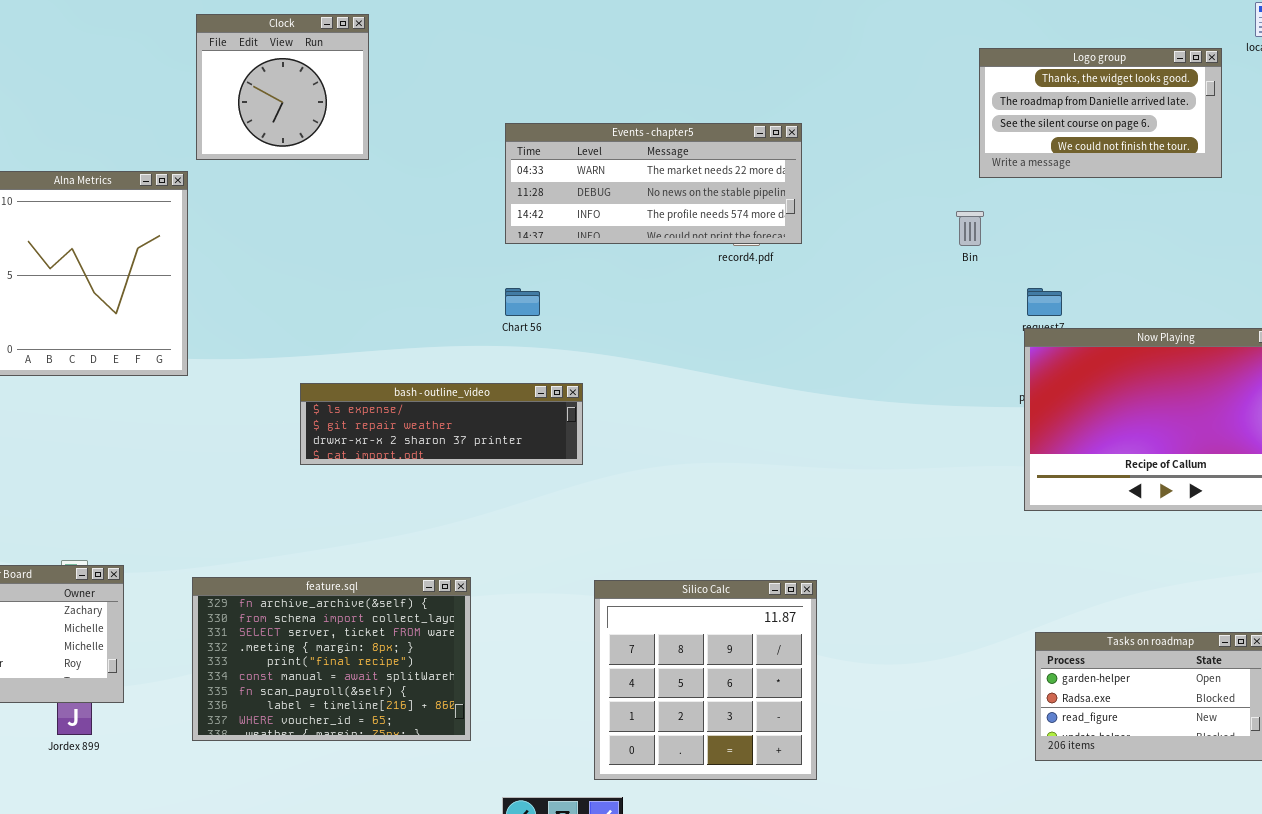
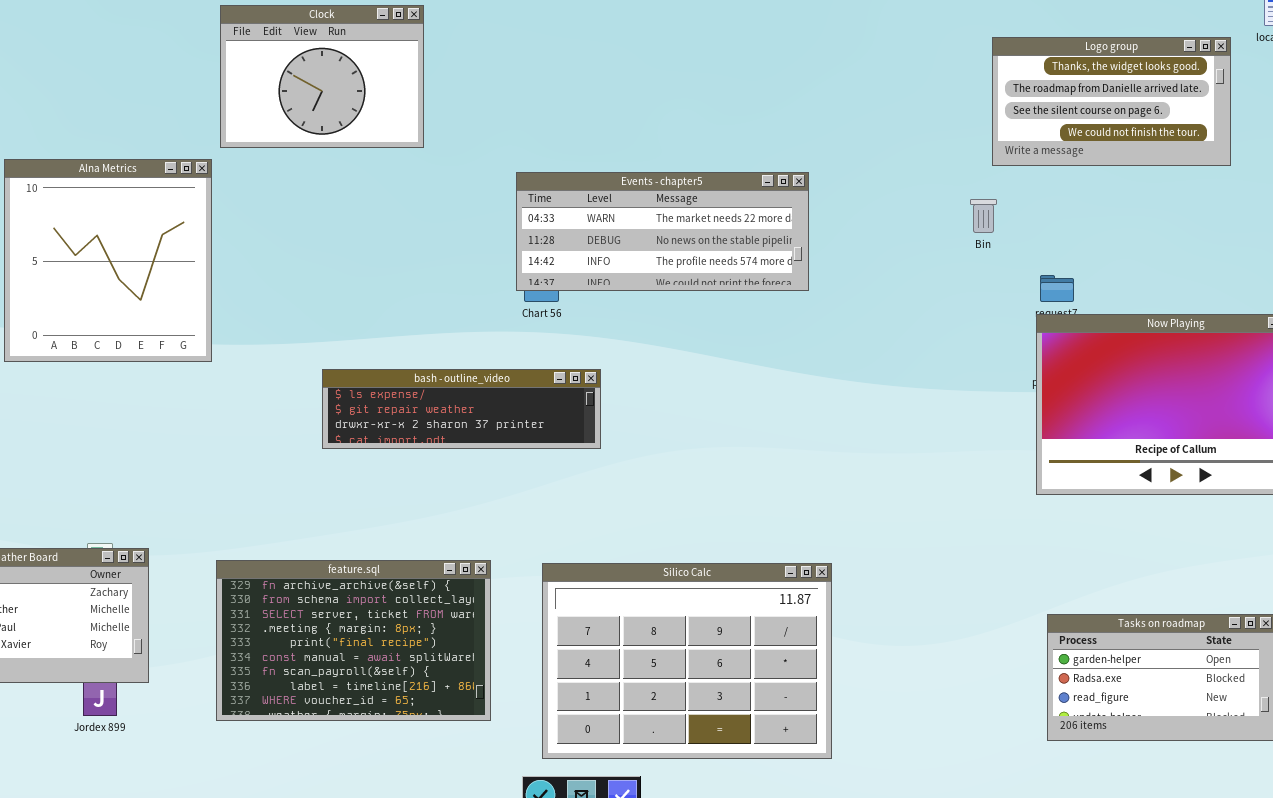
Clock: [196,14,369,160] -> [220,5,424,148], resized
Events - chapter5: [505,123,802,244] -> [516,172,809,291], moved
Silico Calc: [594,580,817,780] -> [542,563,832,759], resized

